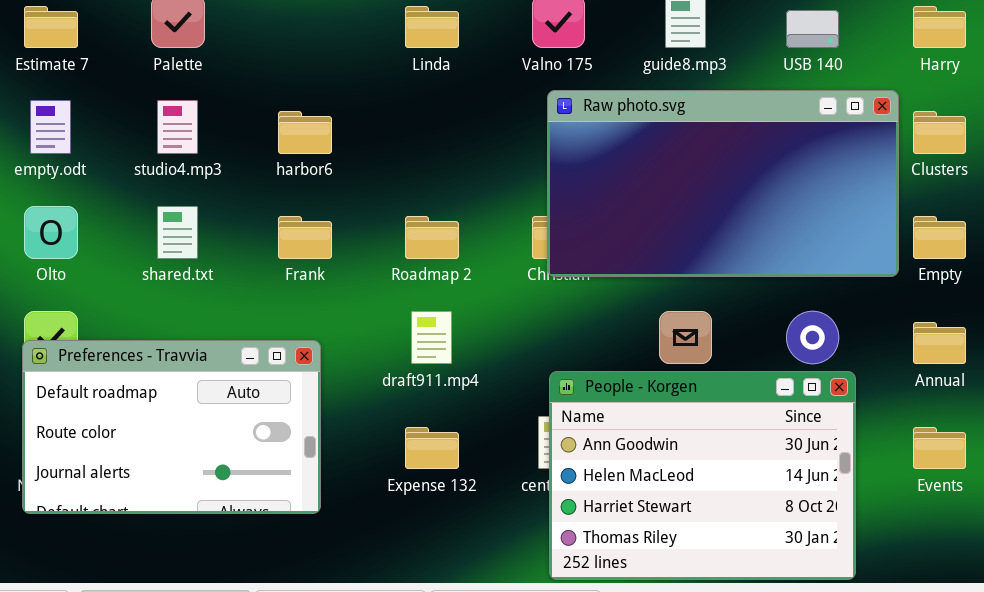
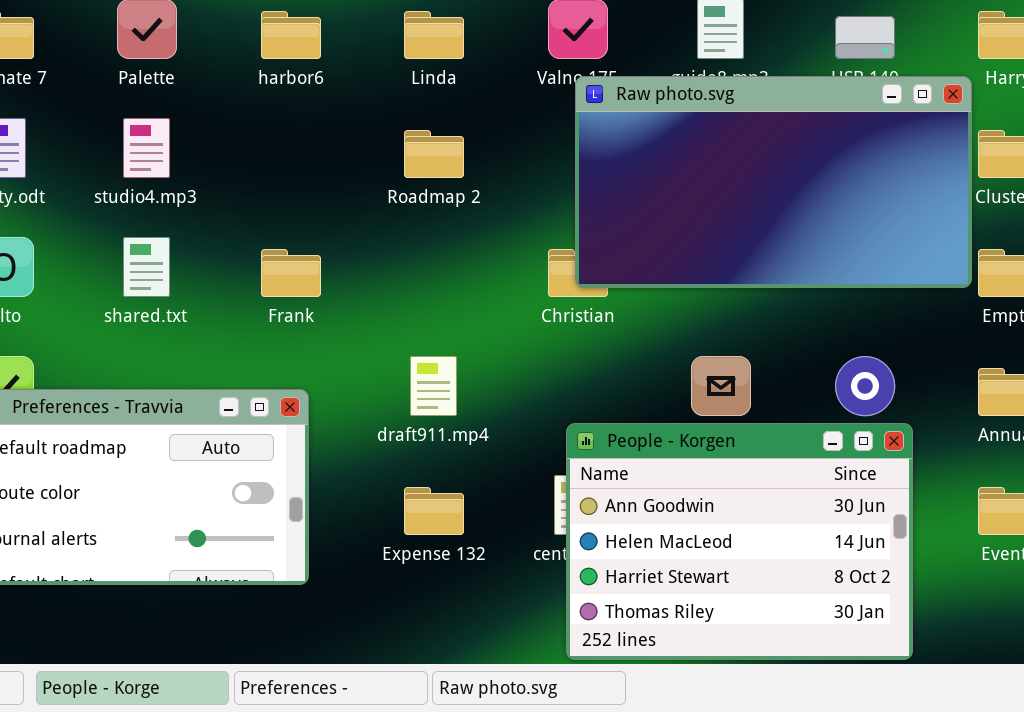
Raw photo.svg: [547,90,899,277] -> [575,76,972,288], moved
harbor6: [278,111,332,154] -> [261,11,321,59], moved
Roadmap 2: [405,216,459,259] -> [404,130,464,178], moved

